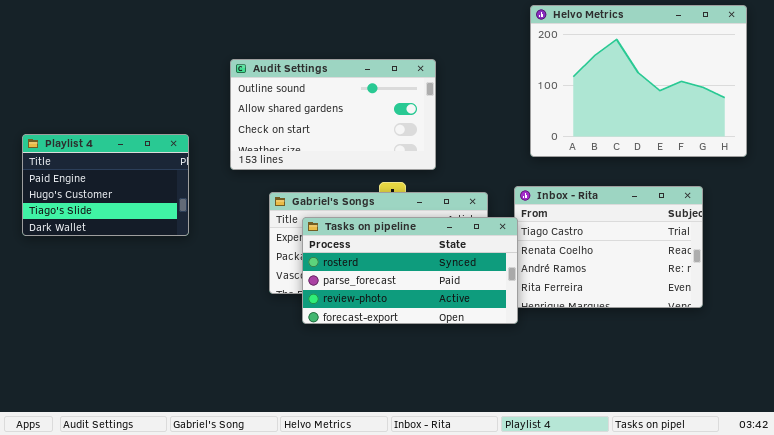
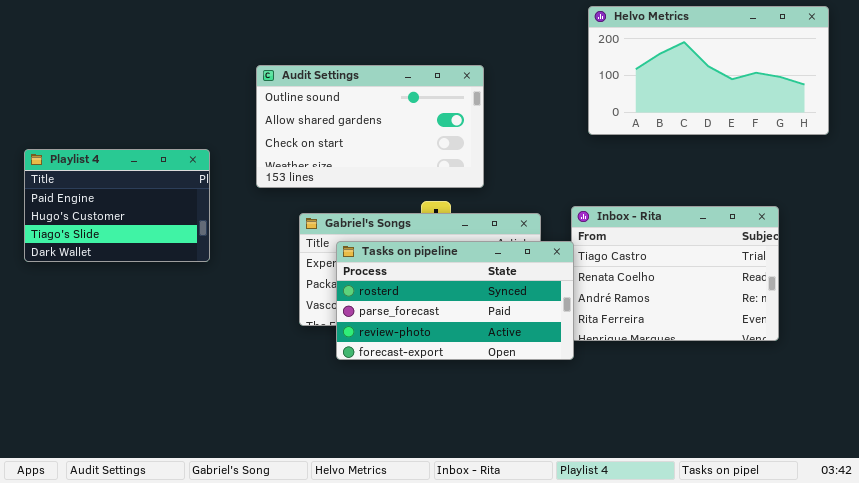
Helvo Metrics: [530,5,747,157] -> [588,6,829,135], resized

